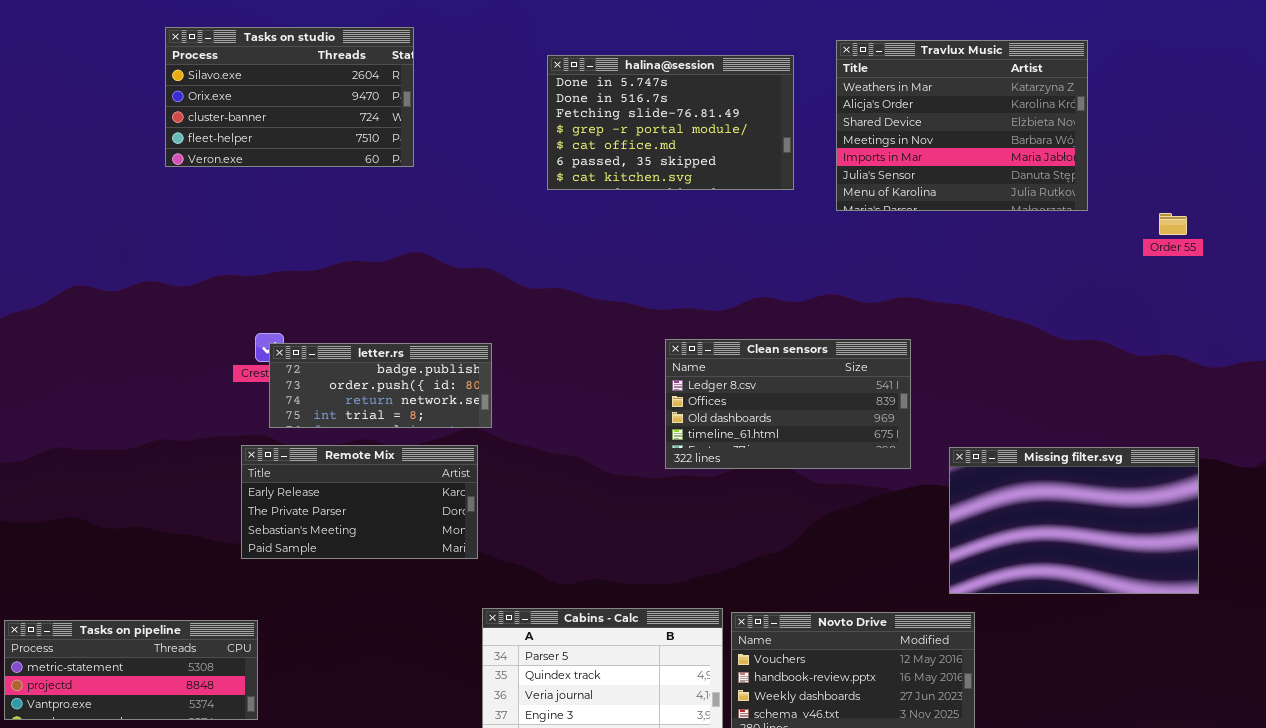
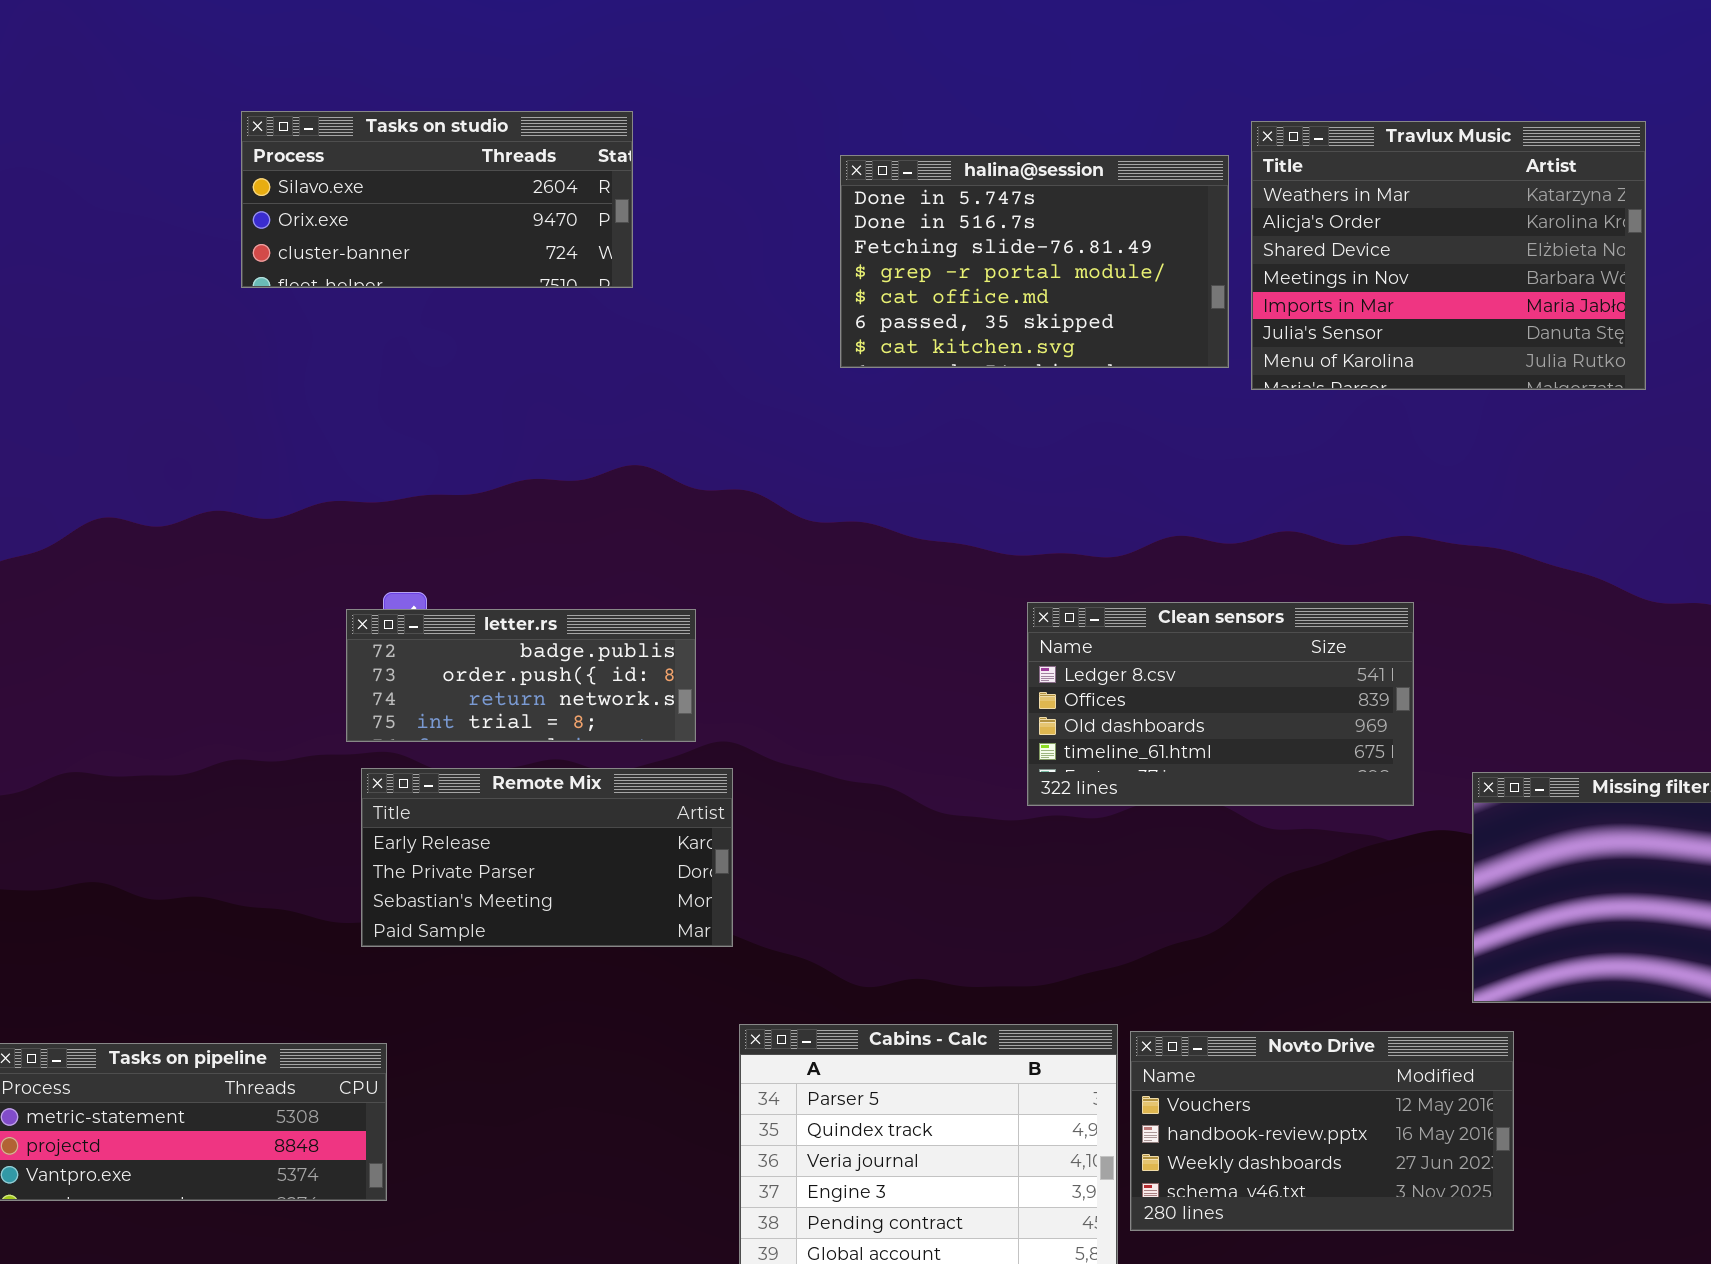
Tasks on studio: [165,27,414,167] -> [241,111,633,288], resized
Travlux Music: [836,40,1088,211] -> [1251,121,1646,390], moved
letter.rs: [269,343,492,428] -> [346,609,696,742], moved

